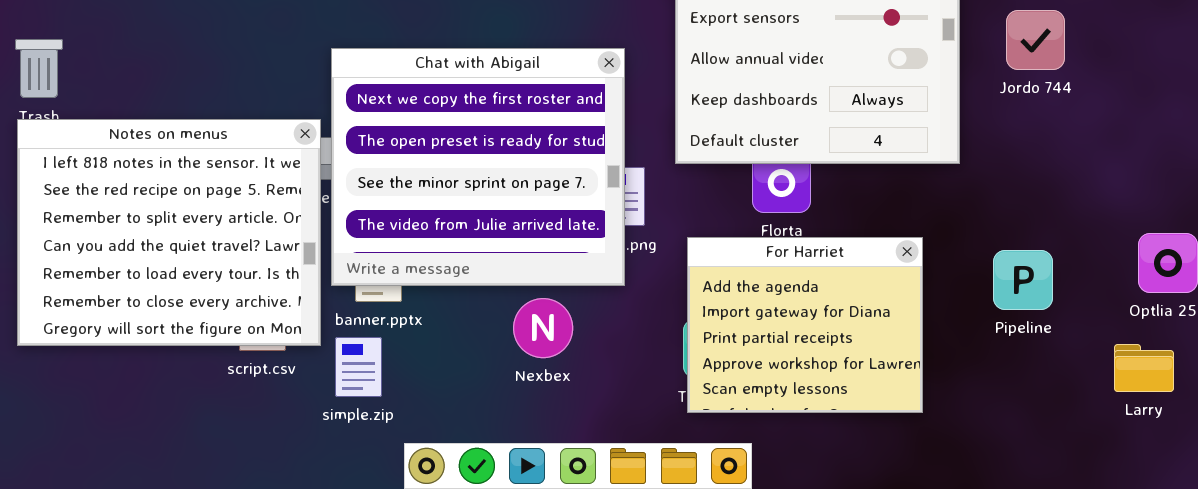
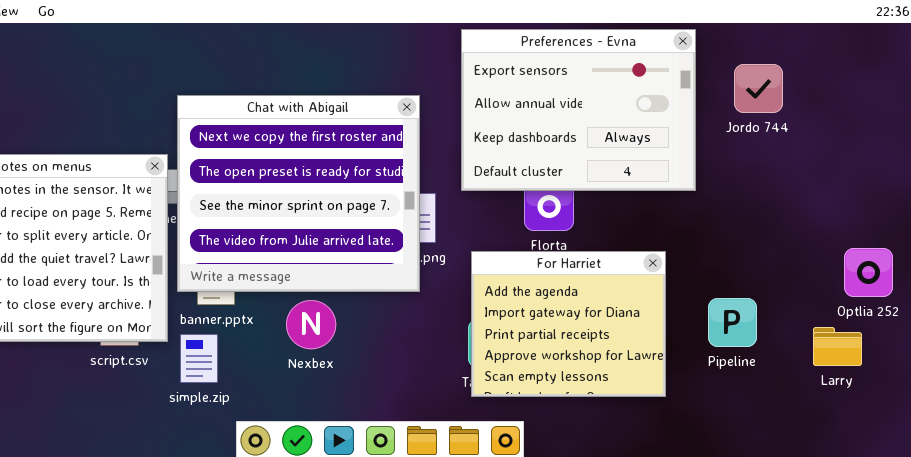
Pipeline: [993,250,1053,310] -> [708,298,757,347], moved
Nexbex: [513,298,573,358] -> [286,300,336,349], moved
Larry: [1114,344,1174,392] -> [813,327,862,366], moved

